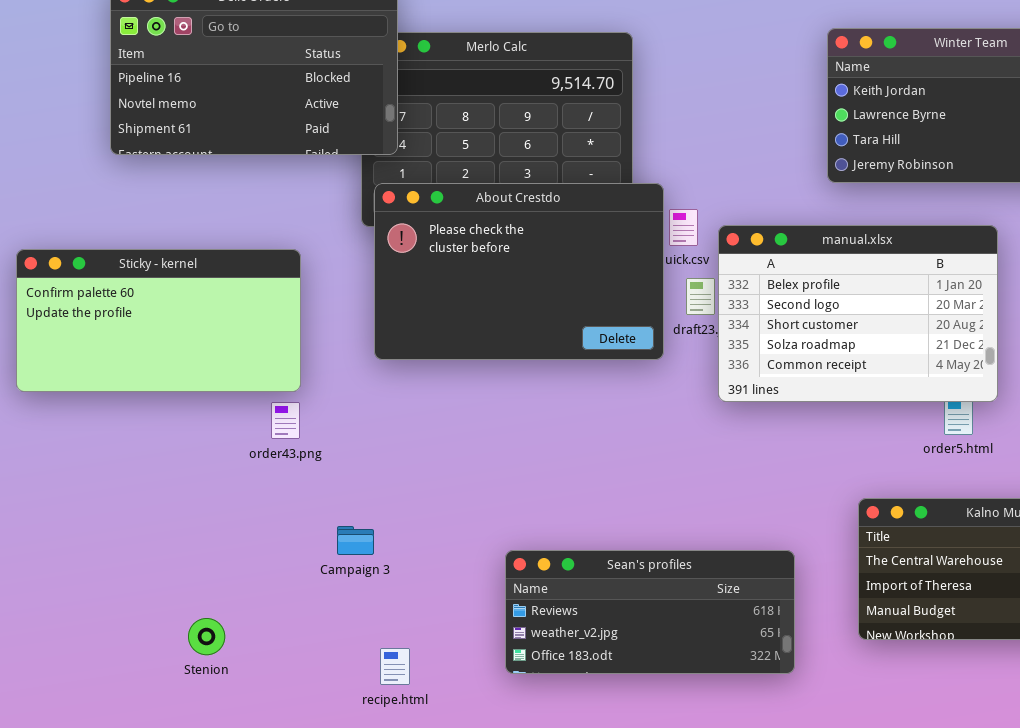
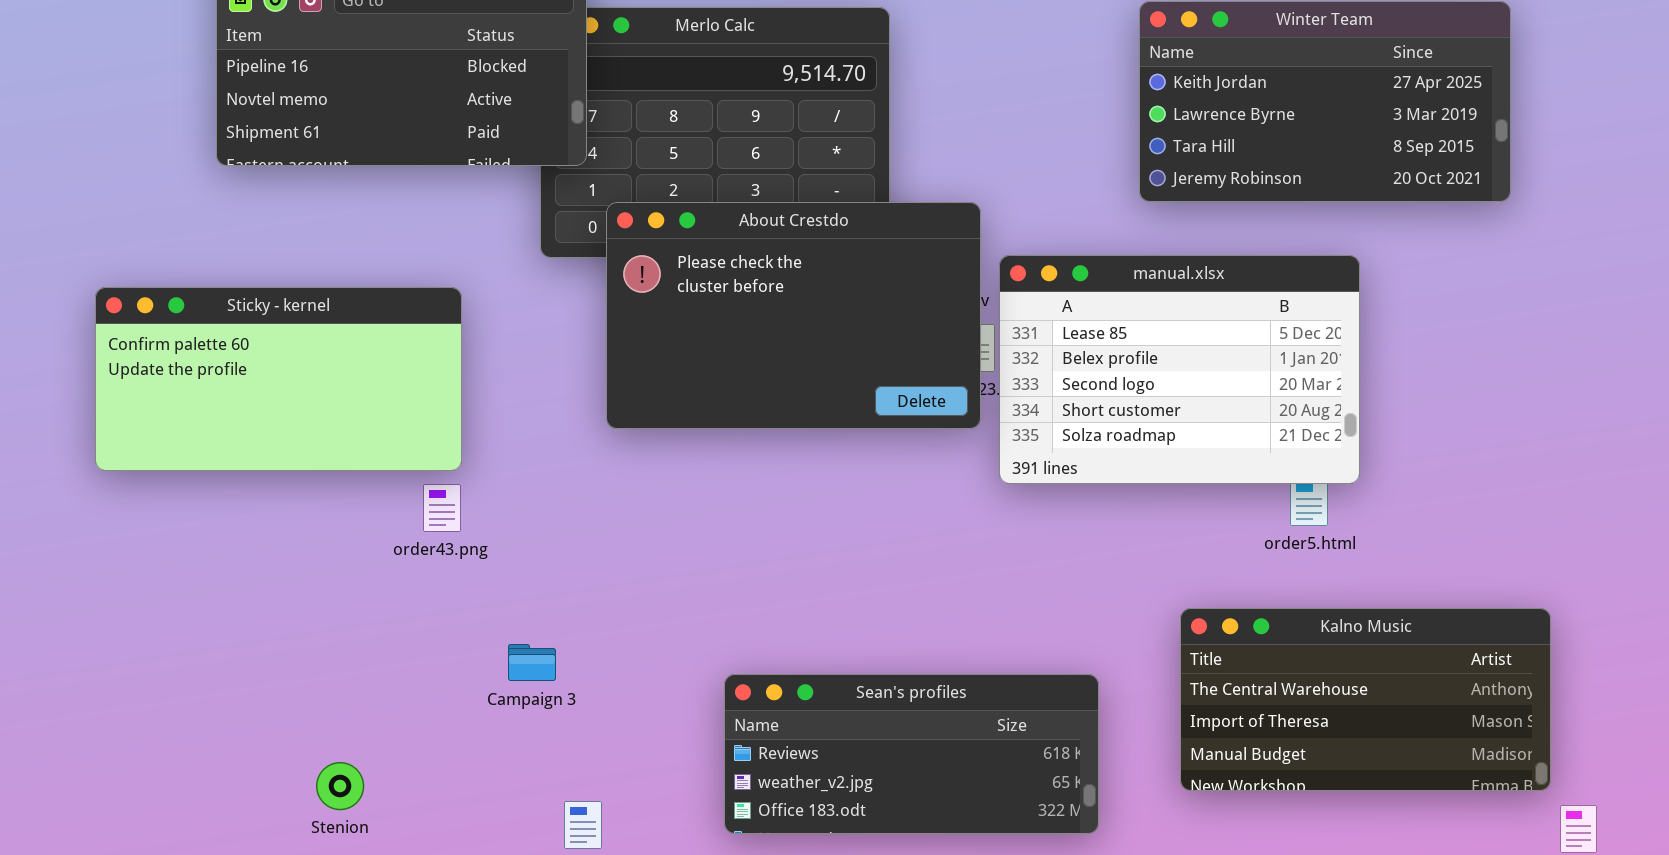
About Crestdo: [374,183,664,360] -> [606,202,981,429], moved
manual.xlsx: [718,225,998,402] -> [999,255,1360,484], scrolled up 1 row

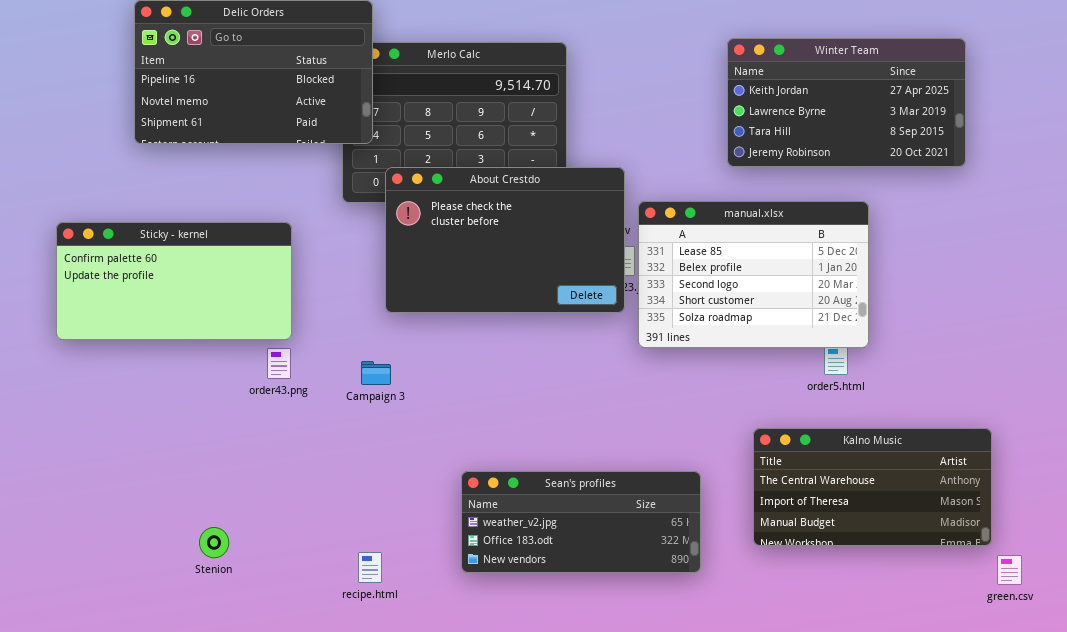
Campaign 3: [508,644,556,681] -> [361,361,391,385], moved
Sean's profiles: [724,674,1099,834] -> [461,471,701,573], scrolled down 1 row

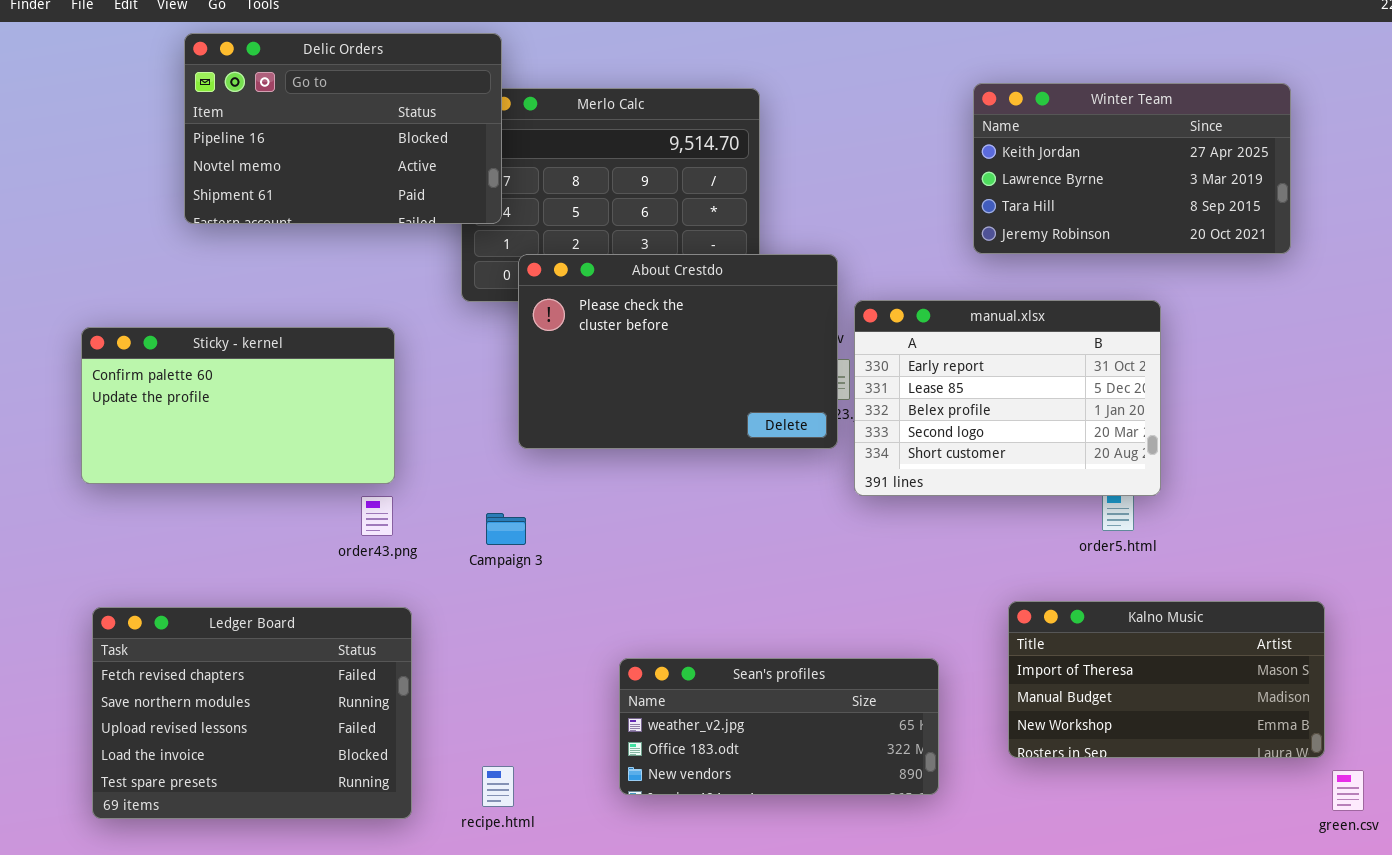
manual.xlsx: [638,201,869,348] -> [854,300,1161,496], scrolled up 1 row
Kalno Music: [753,428,992,546] -> [1008,601,1325,758], scrolled down 1 row
Ledger Board: none -> [92,607,412,819], opened

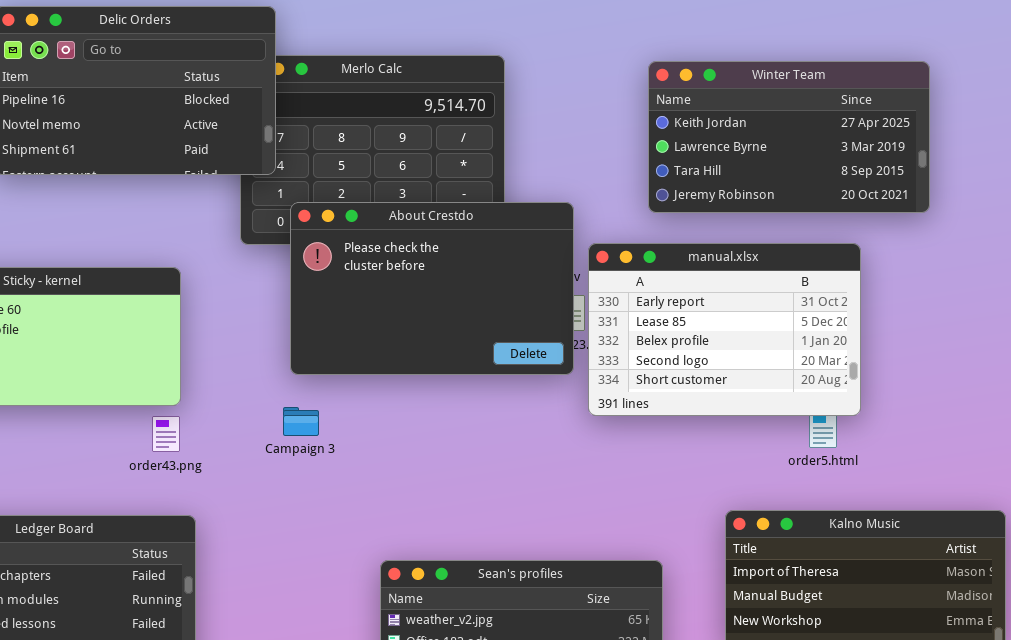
Winter Team: [973,83,1291,254] -> [648,61,930,213], moved
Campaign 3: [486,513,526,545] -> [283,407,319,436], moved

